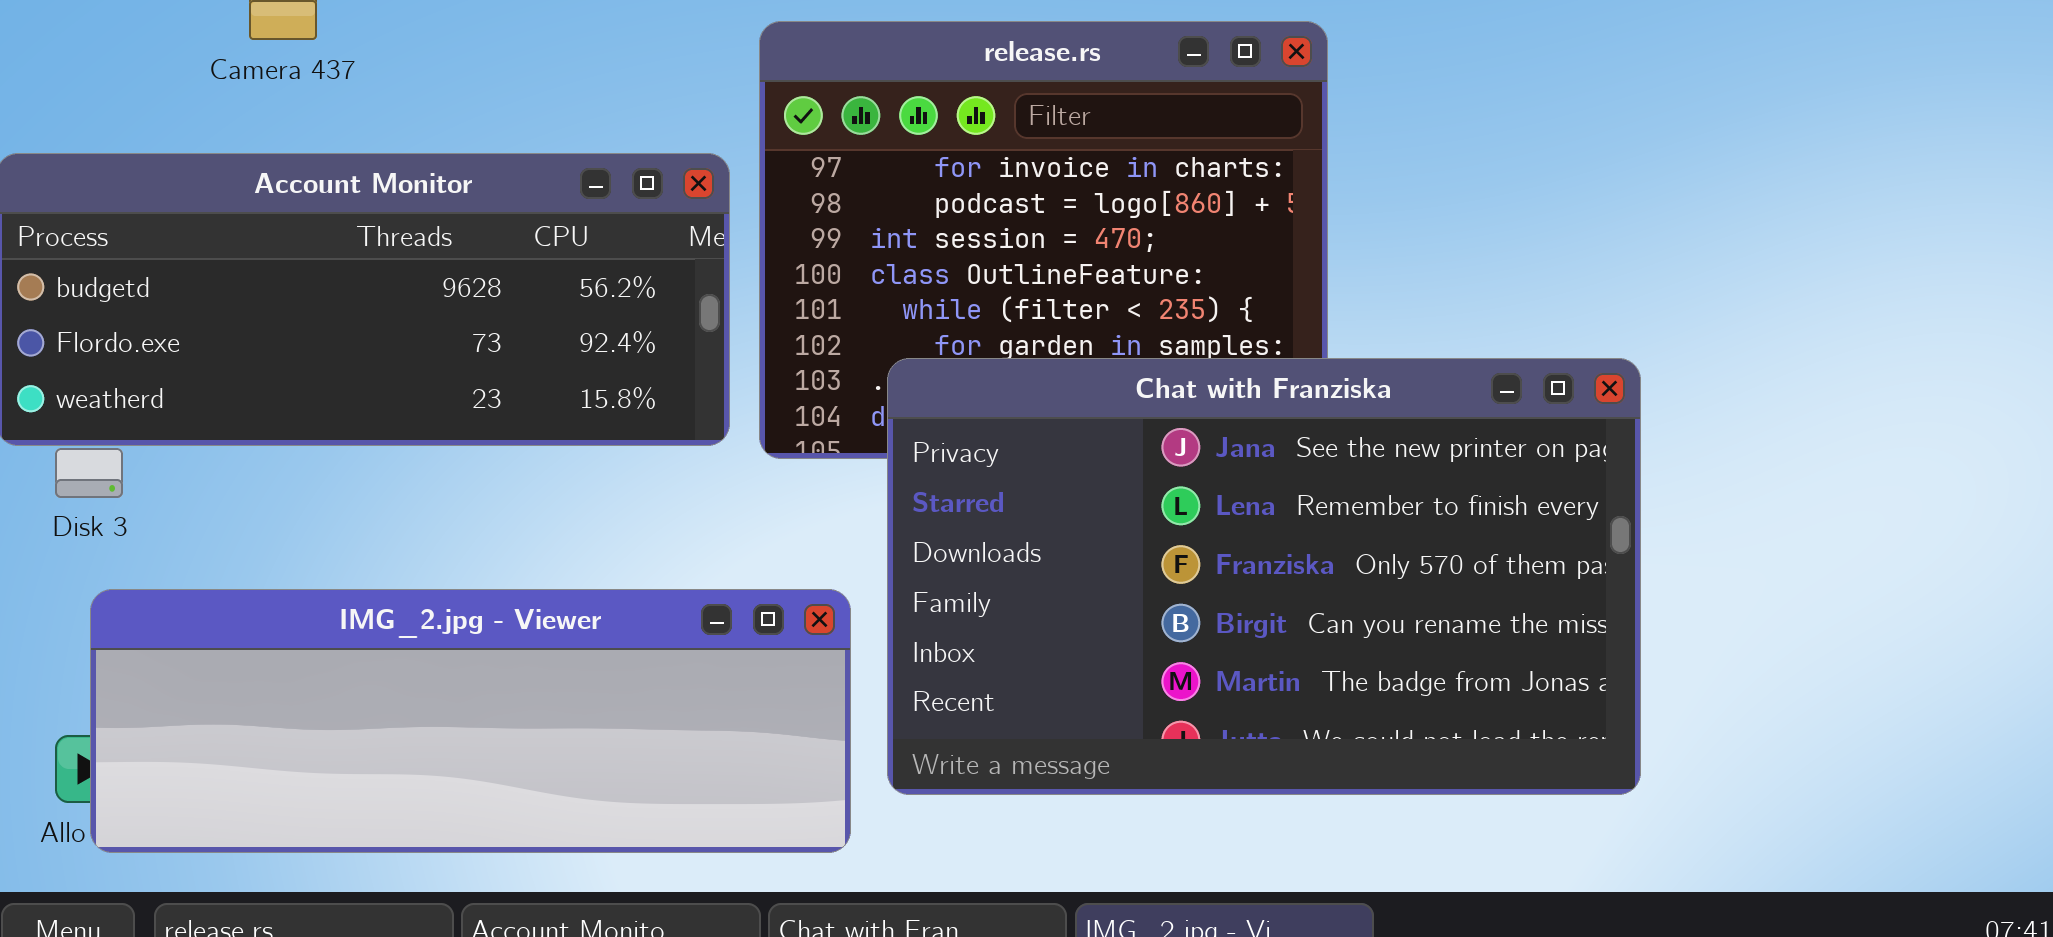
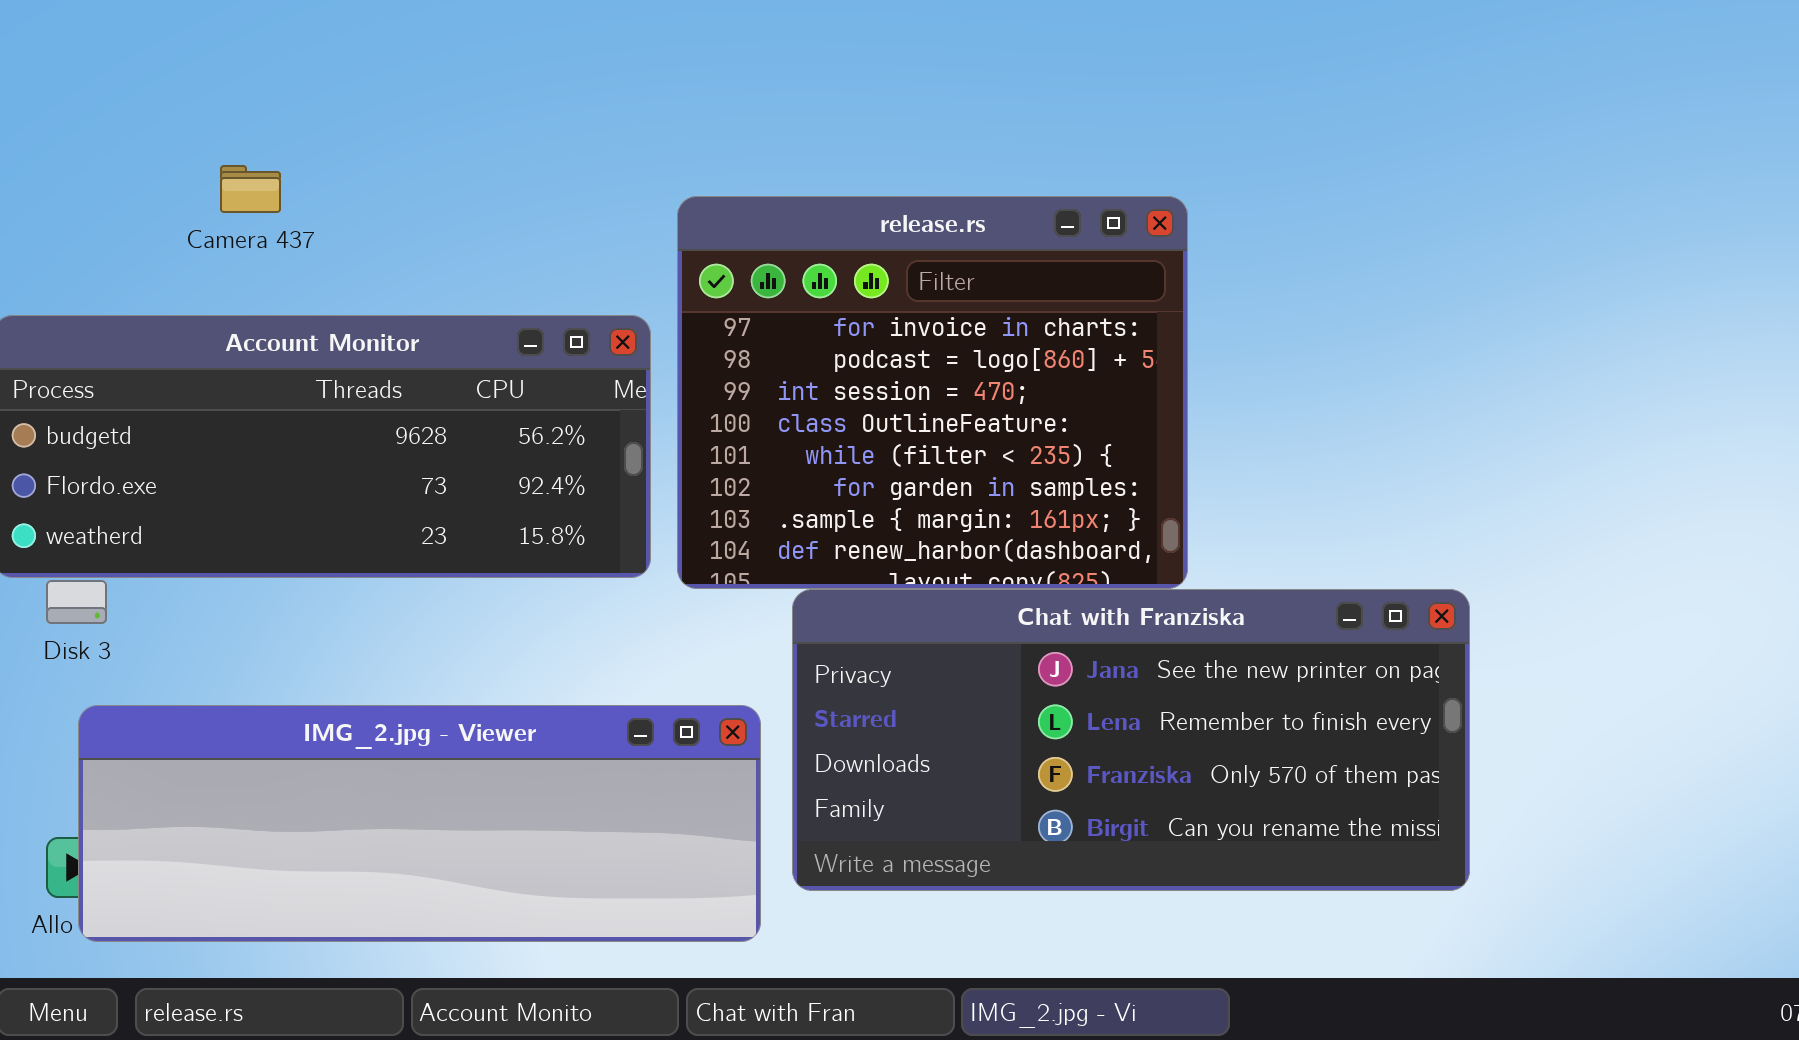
Chat with Franziska: [887,358,1641,795] -> [792,589,1470,891], resized

